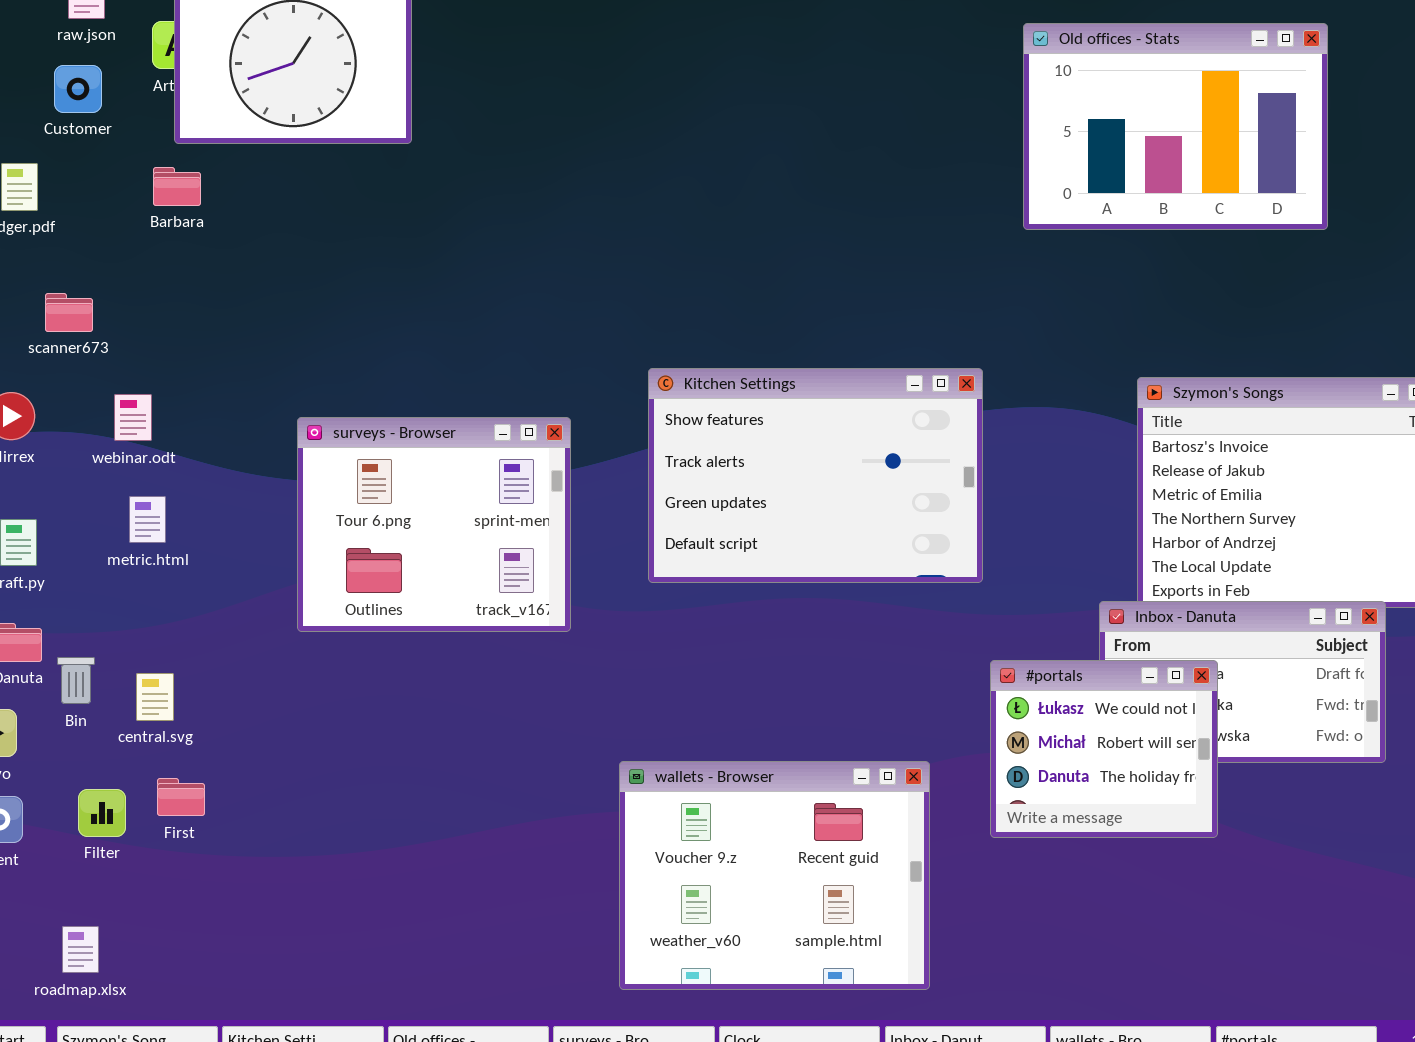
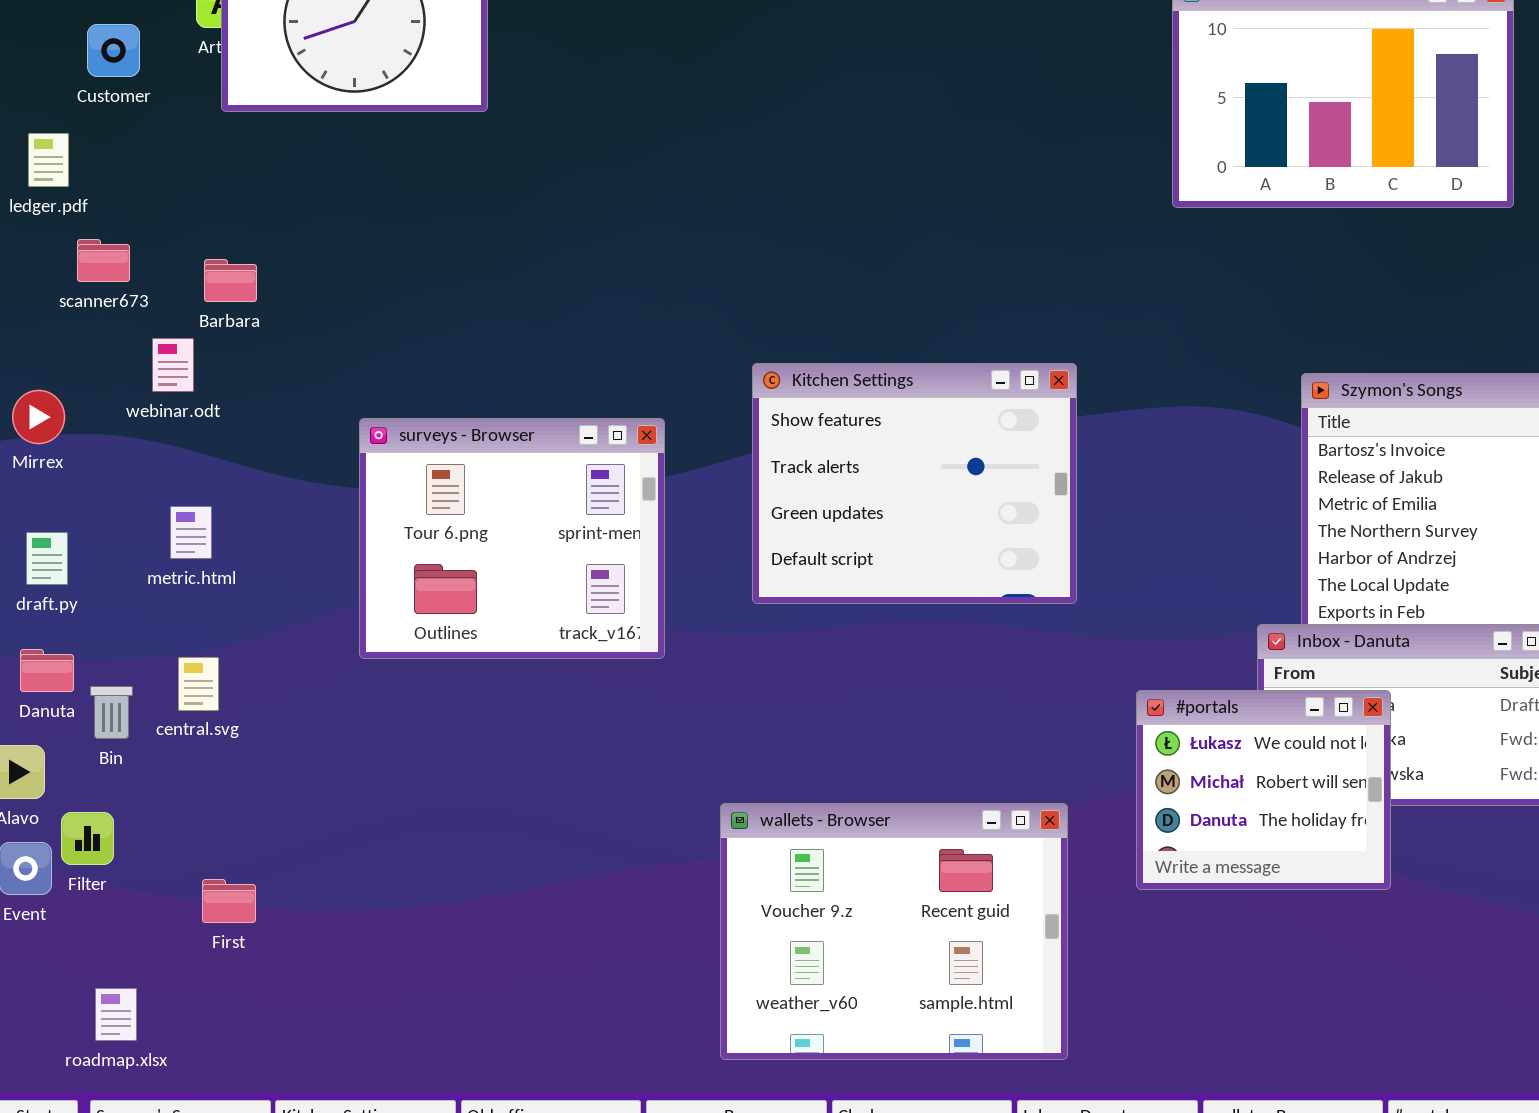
Barbara: [153,167,201,206] -> [204,259,257,302], moved
scanner673: [45,293,93,332] -> [77,239,130,282], moved
Kitchen Settings: [648,368,983,583] -> [752,363,1077,604], resized
webinar.odt: [114,394,152,441] -> [152,338,194,392], moved
central.svg: [136,673,174,721] -> [178,657,219,711], moved
First: [157,778,205,816] -> [202,879,256,923], moved
Filter: [78,789,126,837] -> [61,812,114,865], moved

